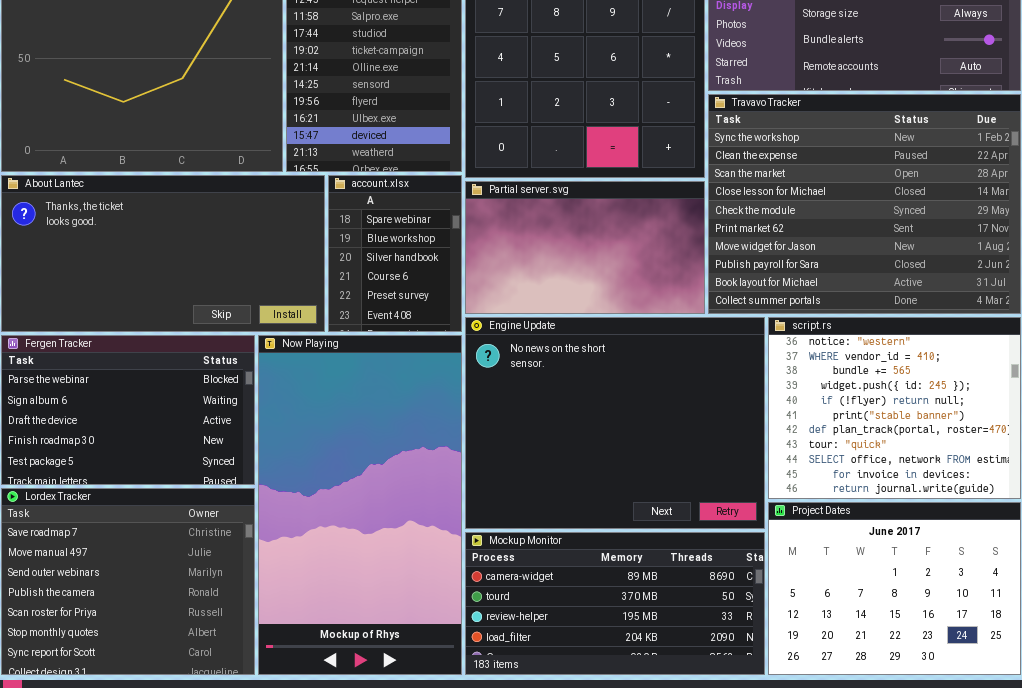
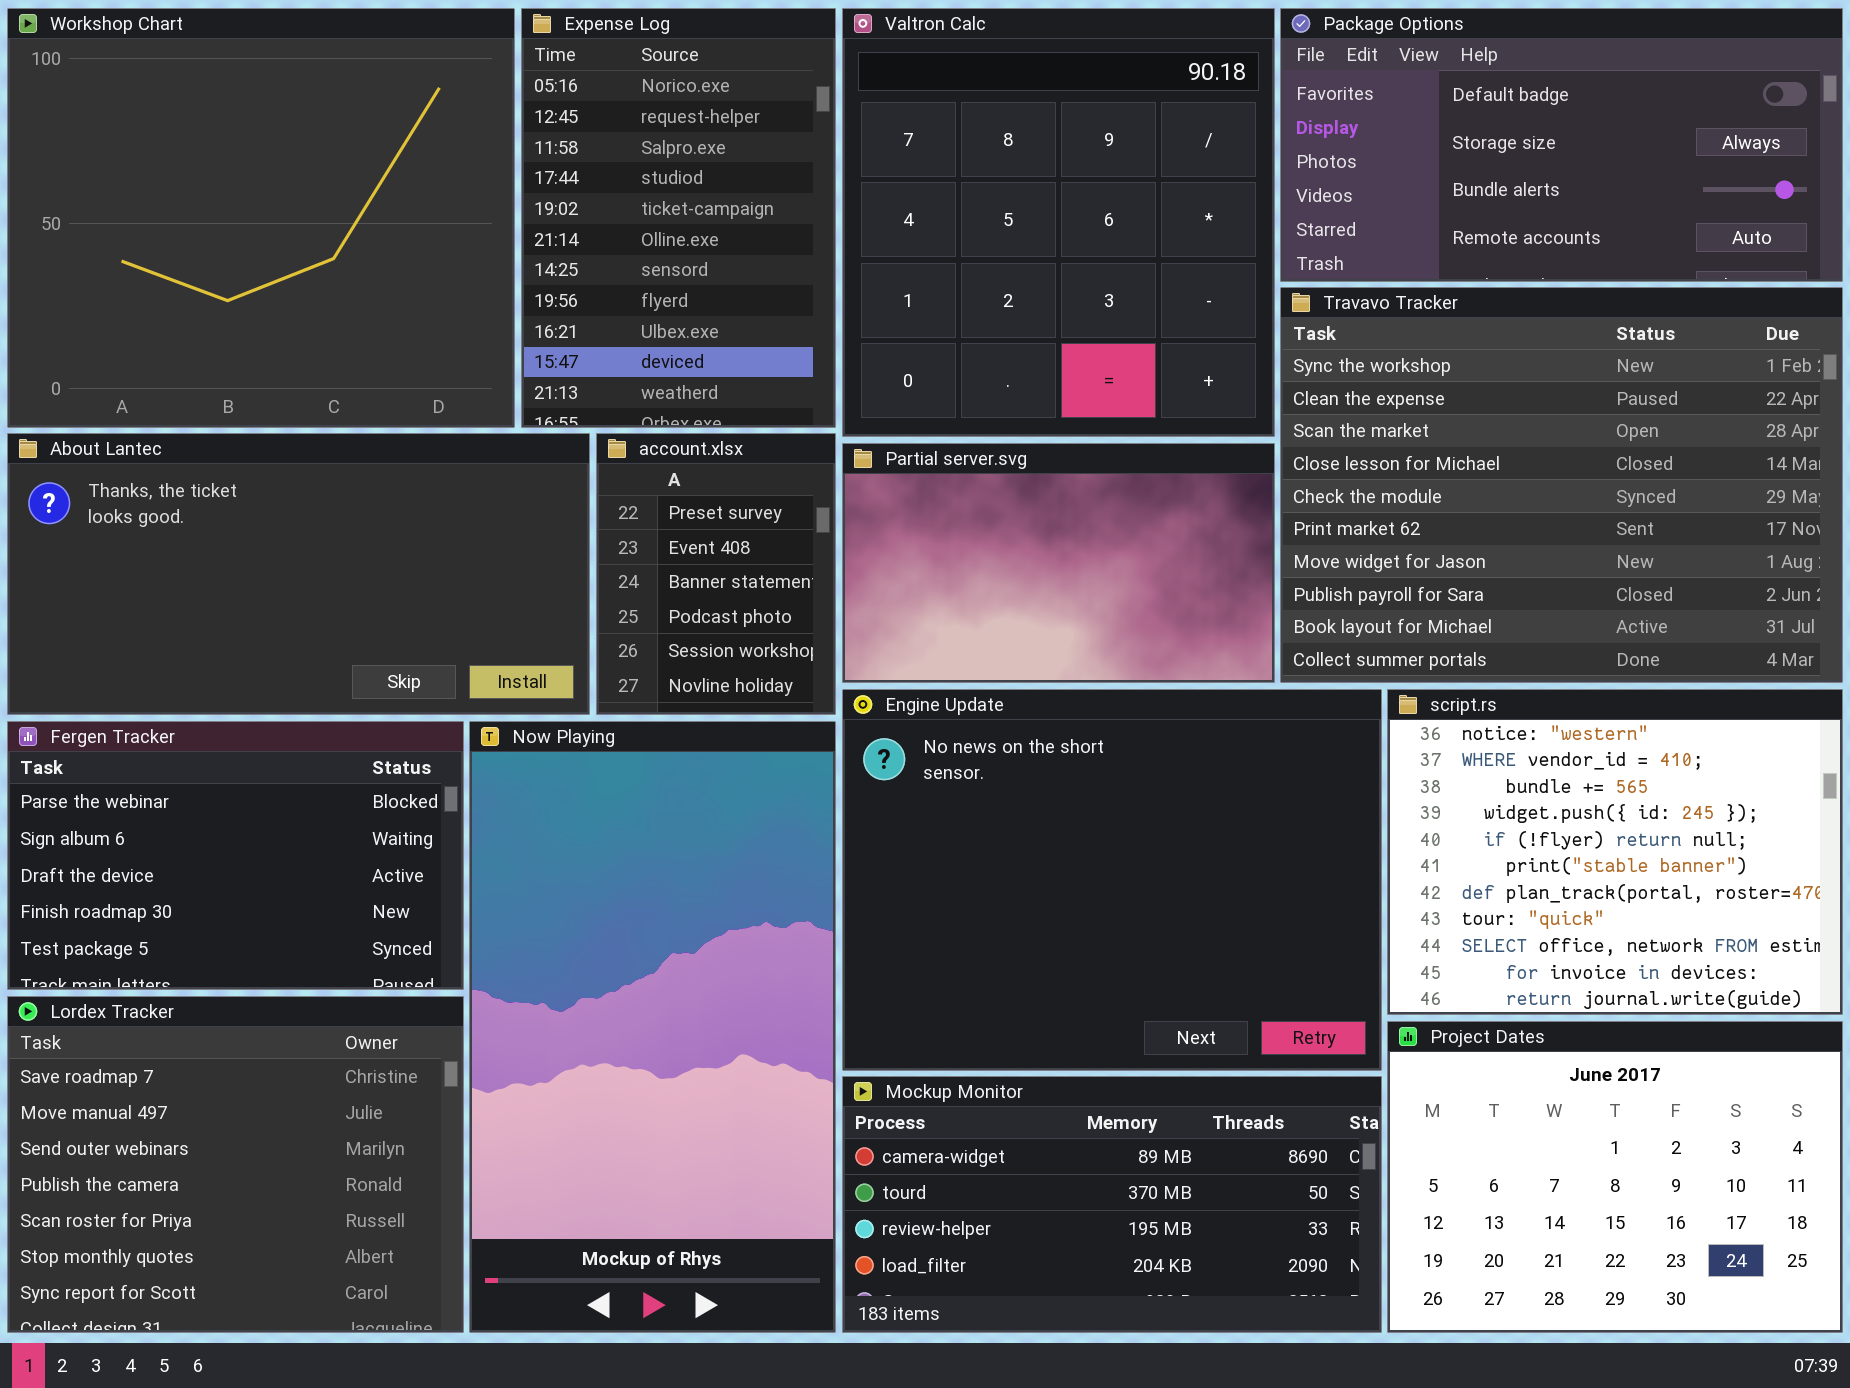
account.xlsx: [328,175,462,332] -> [596,433,836,715], scrolled down 4 rows

